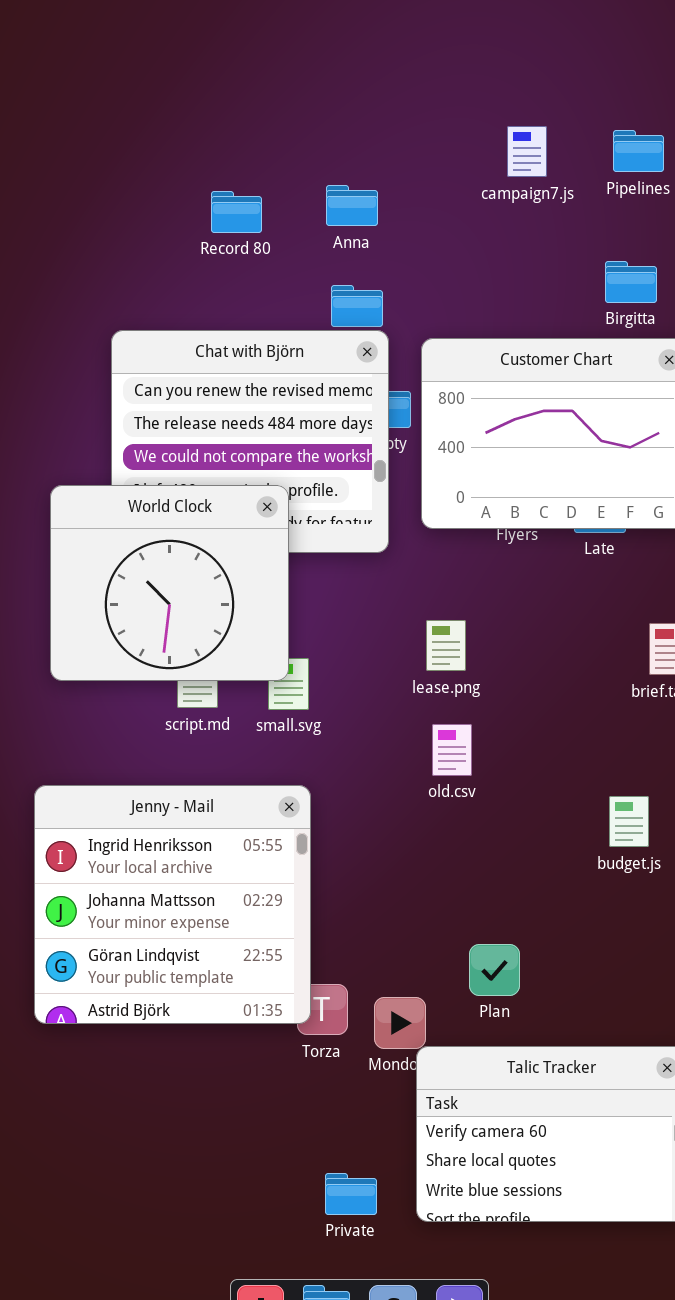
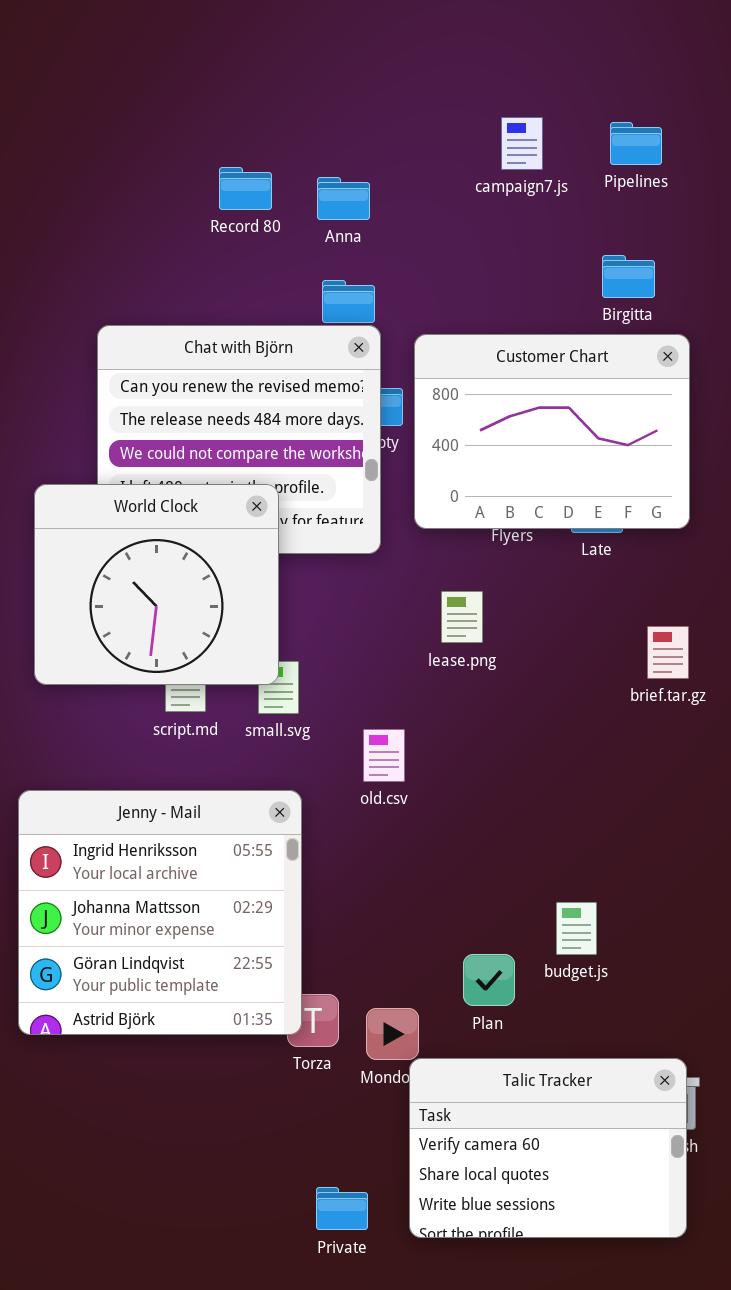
Record 80: [211,191,262,233] -> [219,167,272,210], moved
lease.png: [426,620,466,671] -> [441,591,483,643], moved
old.csv: [432,724,472,776] -> [363,729,405,782], moved
budget.js: [609,796,649,847] -> [556,902,597,955], moved

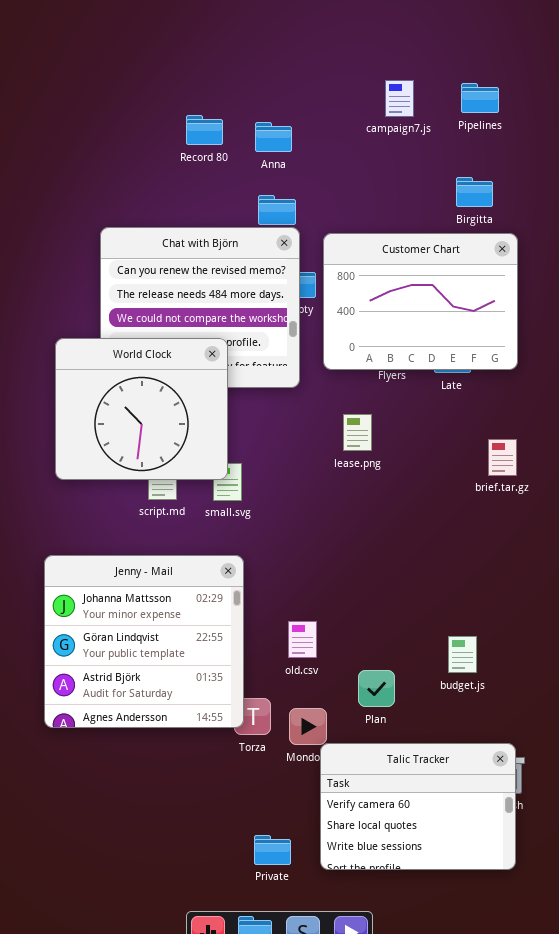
old.csv: [363,729,405,782] -> [288,621,317,658], moved
Jenny - Mail: [18,790,302,1035] -> [44,555,244,728], scrolled down 1 row
budget.js: [556,902,597,955] -> [448,636,477,673], moved

